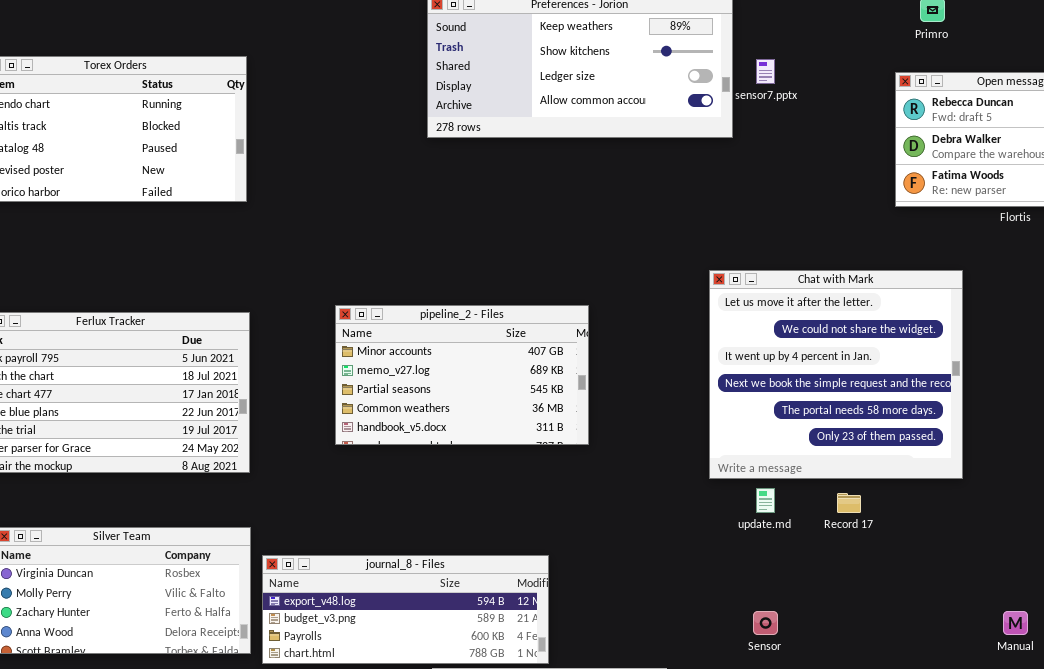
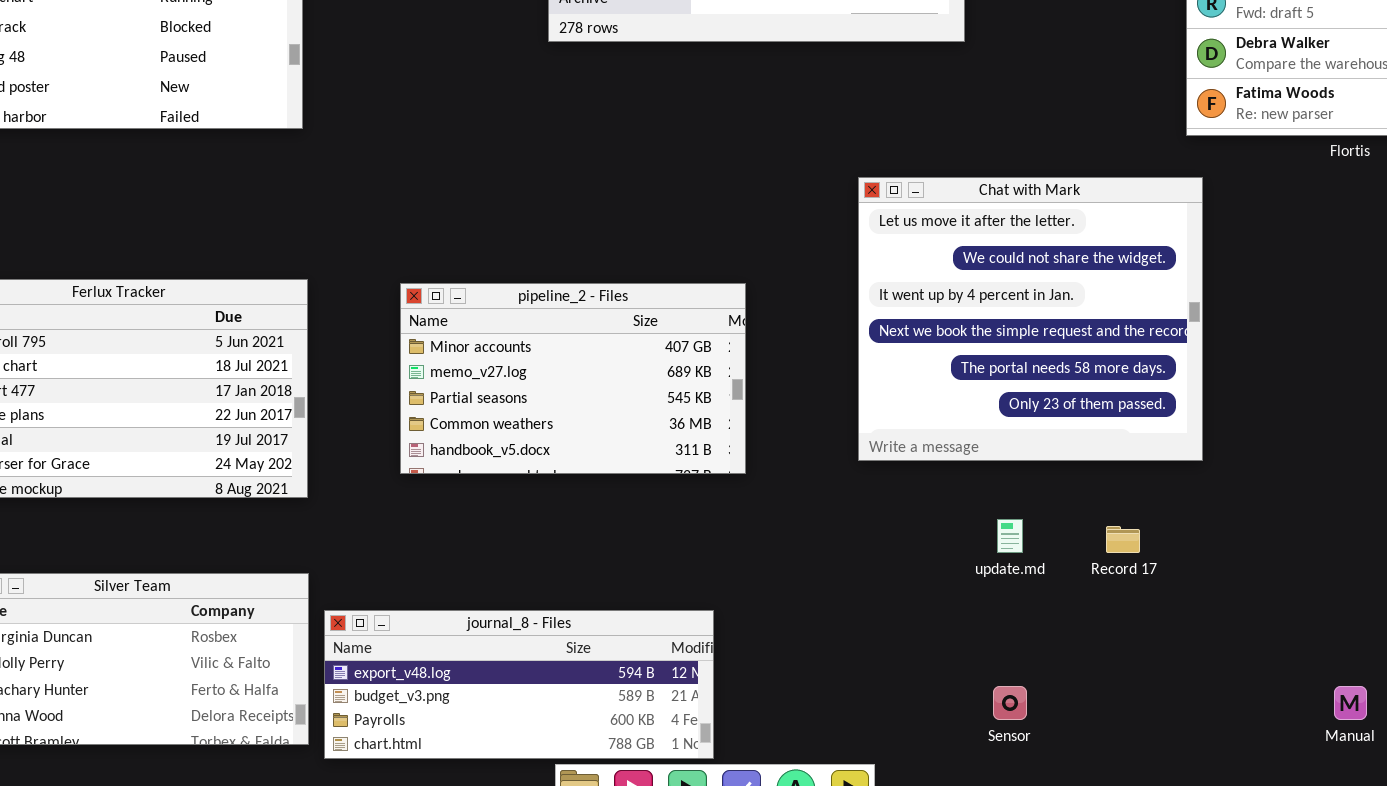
Chat with Mark: [709,270,963,479] -> [858,177,1203,461], moved
pipeline_2 - Files: [335,305,589,445] -> [400,283,746,474], moved

